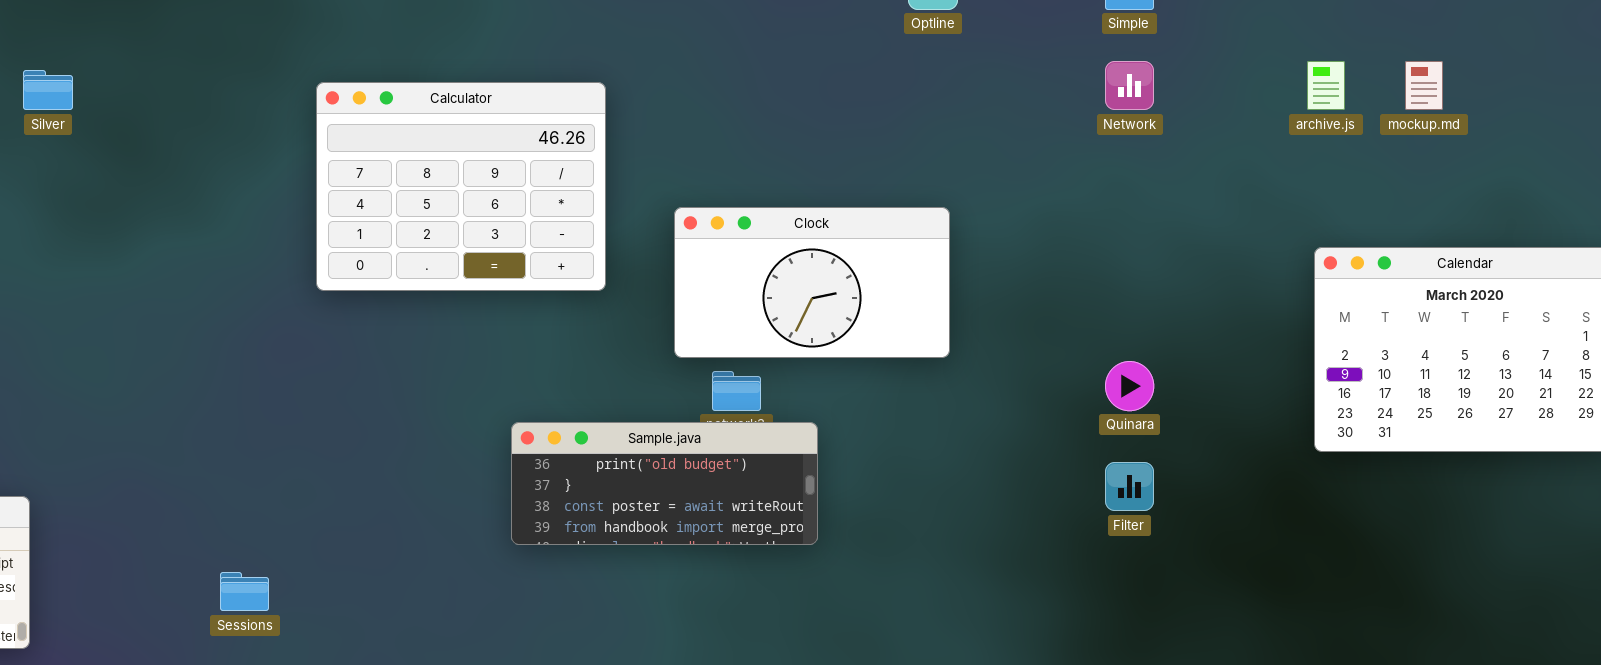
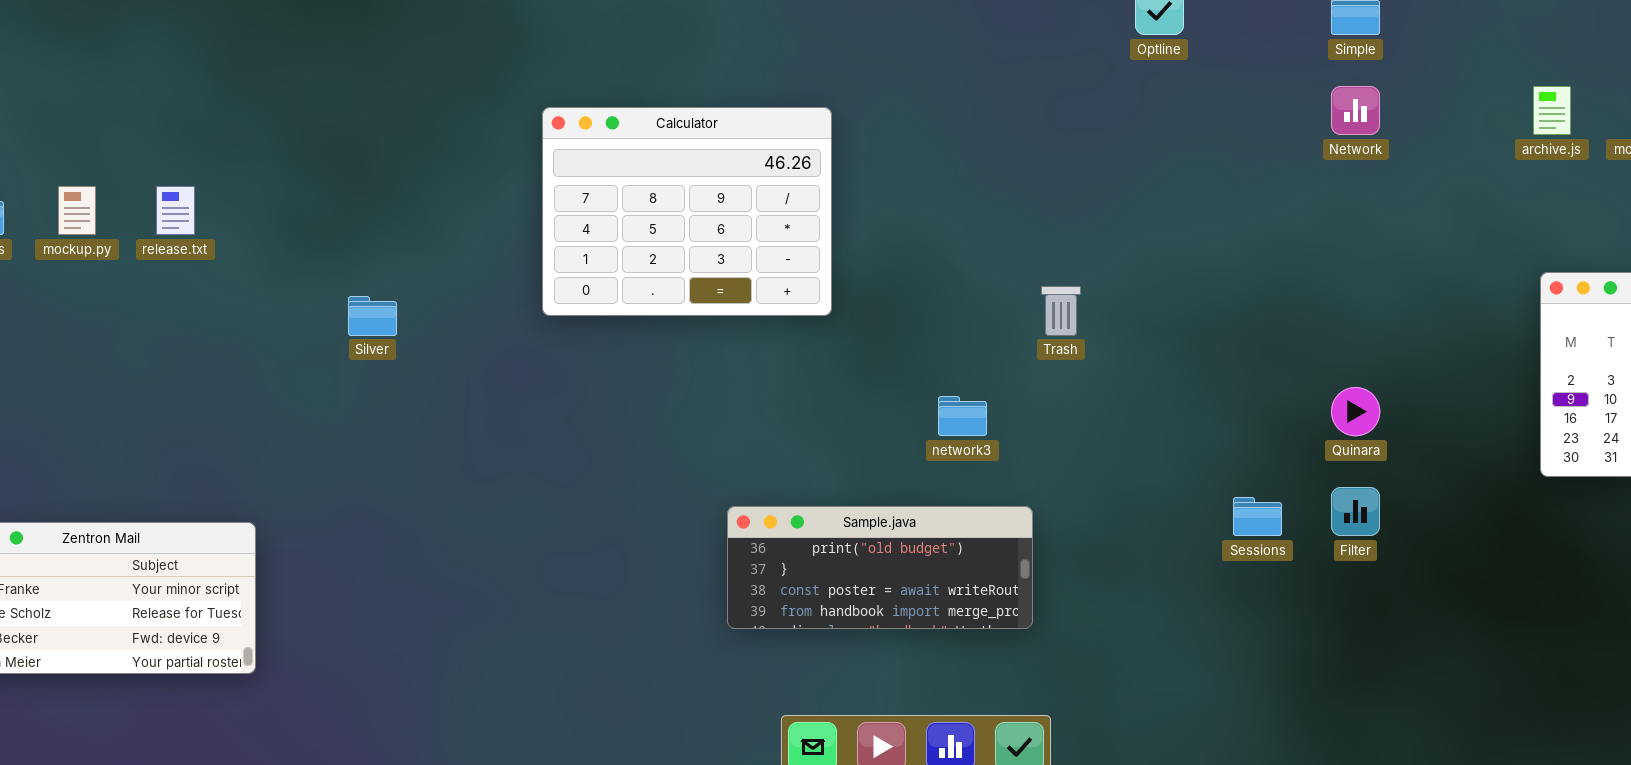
Silver: [23,70,73,110] -> [348,296,397,336], moved
Clock: [674,207,950,358] -> none, closed
Sample.java: [511,422,818,545] -> [727,506,1033,629], moved
Sessions: [220,572,269,611] -> [1233,497,1282,536], moved

